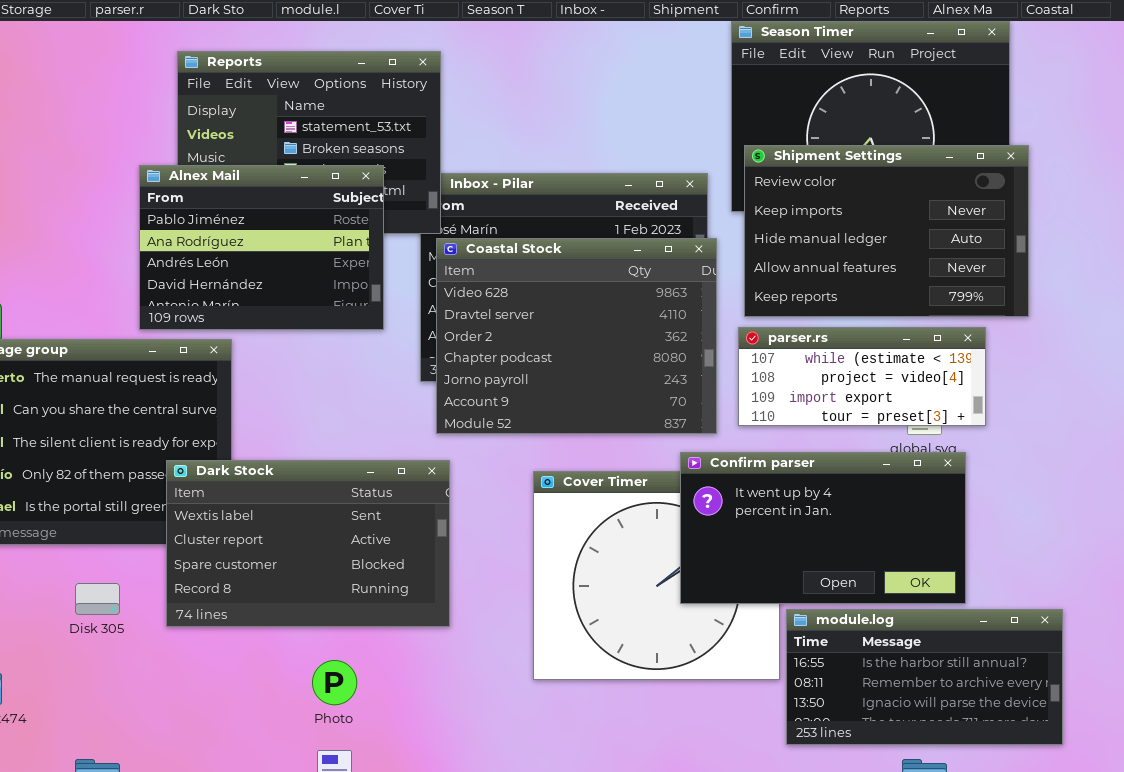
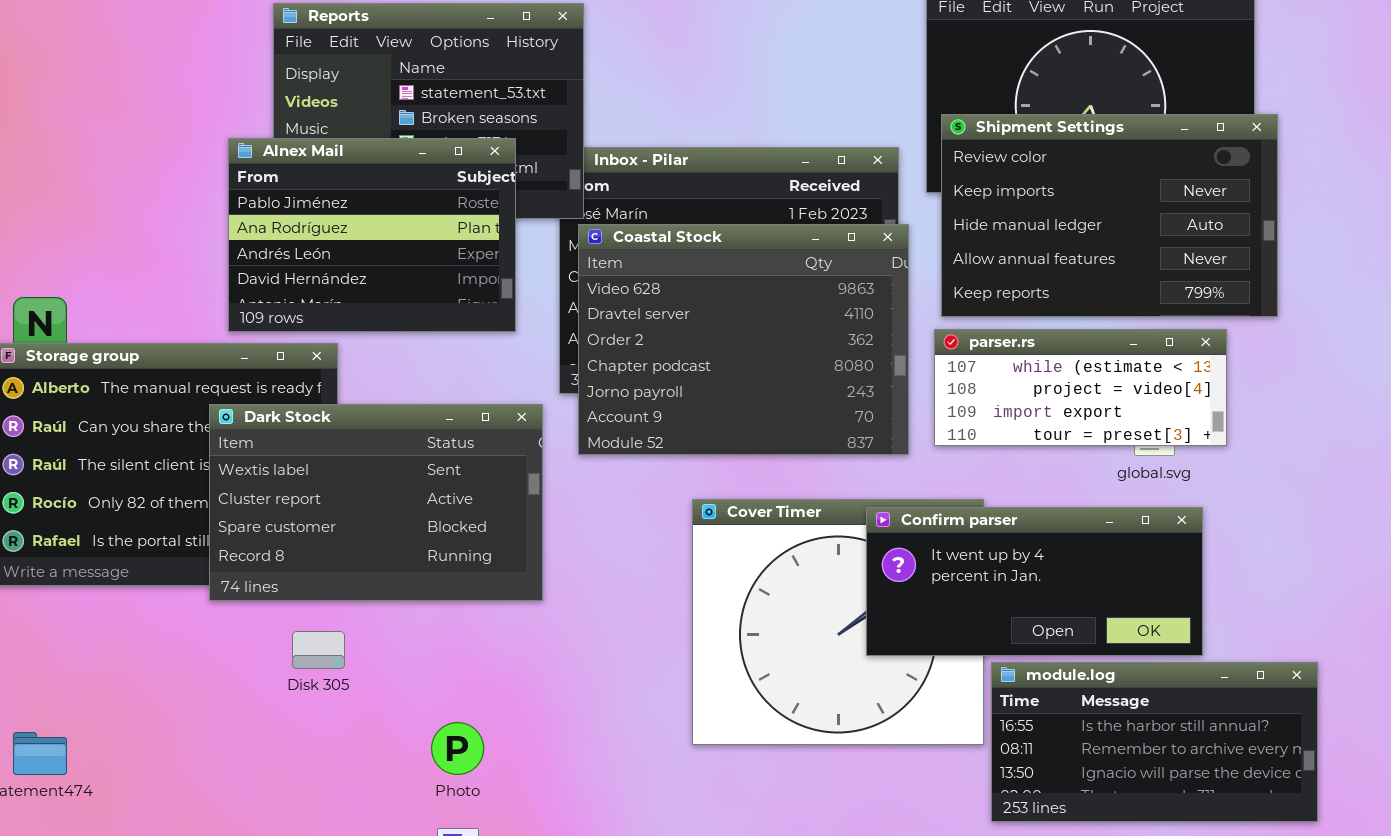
Confirm parser: [680,452,966,604] -> [866,507,1203,656], resized
Dark Stock: [166,460,450,627] -> [209,404,543,601], moved
Disk 305: [75,583,120,615] -> [292,631,345,669], moved

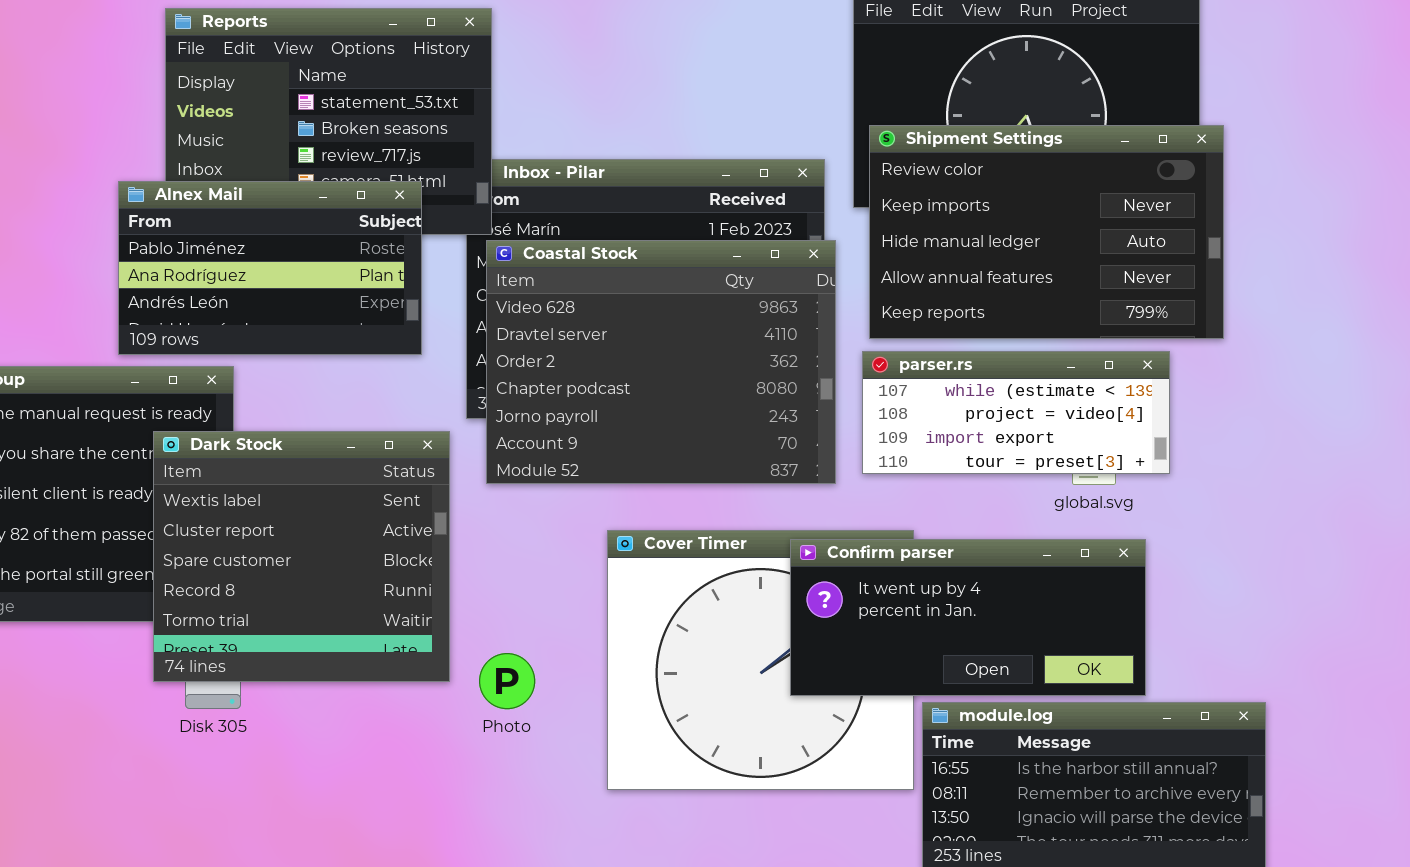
Alnex Mail: [228,138,516,332] -> [118,181,422,355], resized
Dark Stock: [209,404,543,601] -> [153,431,450,682], resized
Photo: [431,722,484,775] -> [479,653,535,709], moved

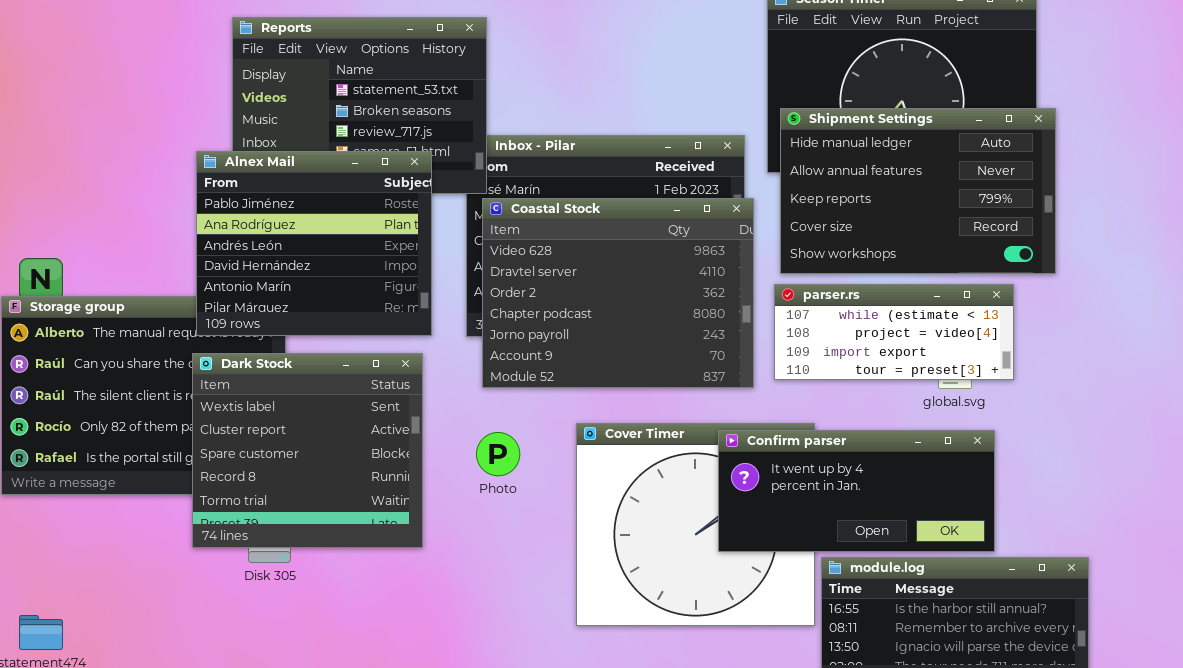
Shipment Settings: [869,125,1224,339] -> [780,108,1056,274], scrolled down 2 rows
Alnex Mail: [118,181,422,355] -> [196,151,432,336], resized
Dark Stock: [153,431,450,682] -> [192,353,423,548], moved
Photo: [479,653,535,709] -> [476,432,520,476], moved

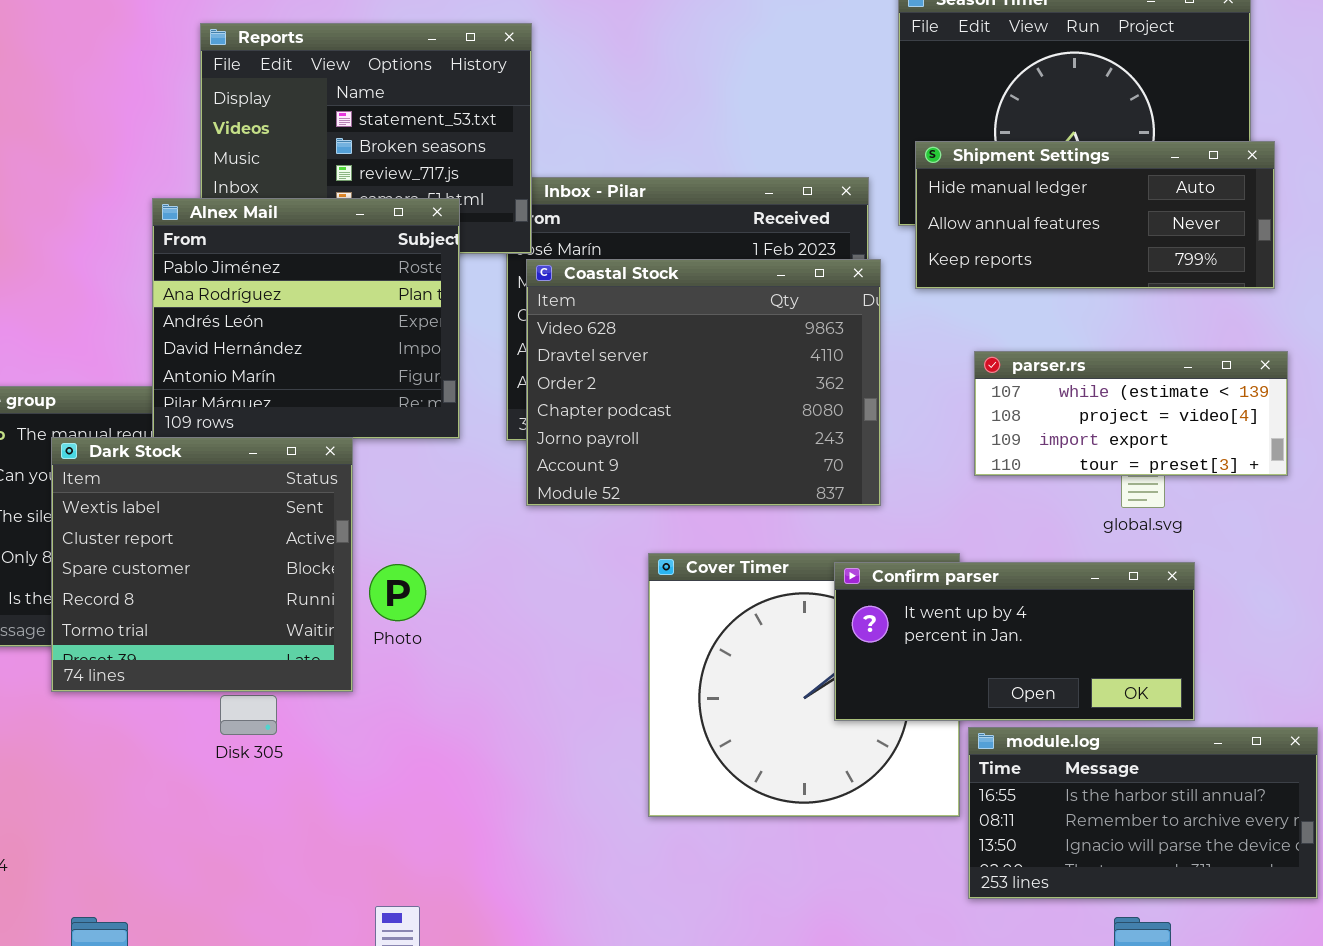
Shipment Settings: [780,108,1056,274] -> [915,141,1275,289], resized
parser.rs: [774,284,1014,380] -> [974,351,1288,476], moved
Dark Stock: [192,353,423,548] -> [51,437,353,692], moved
Photo: [476,432,520,476] -> [369,564,426,621], moved

